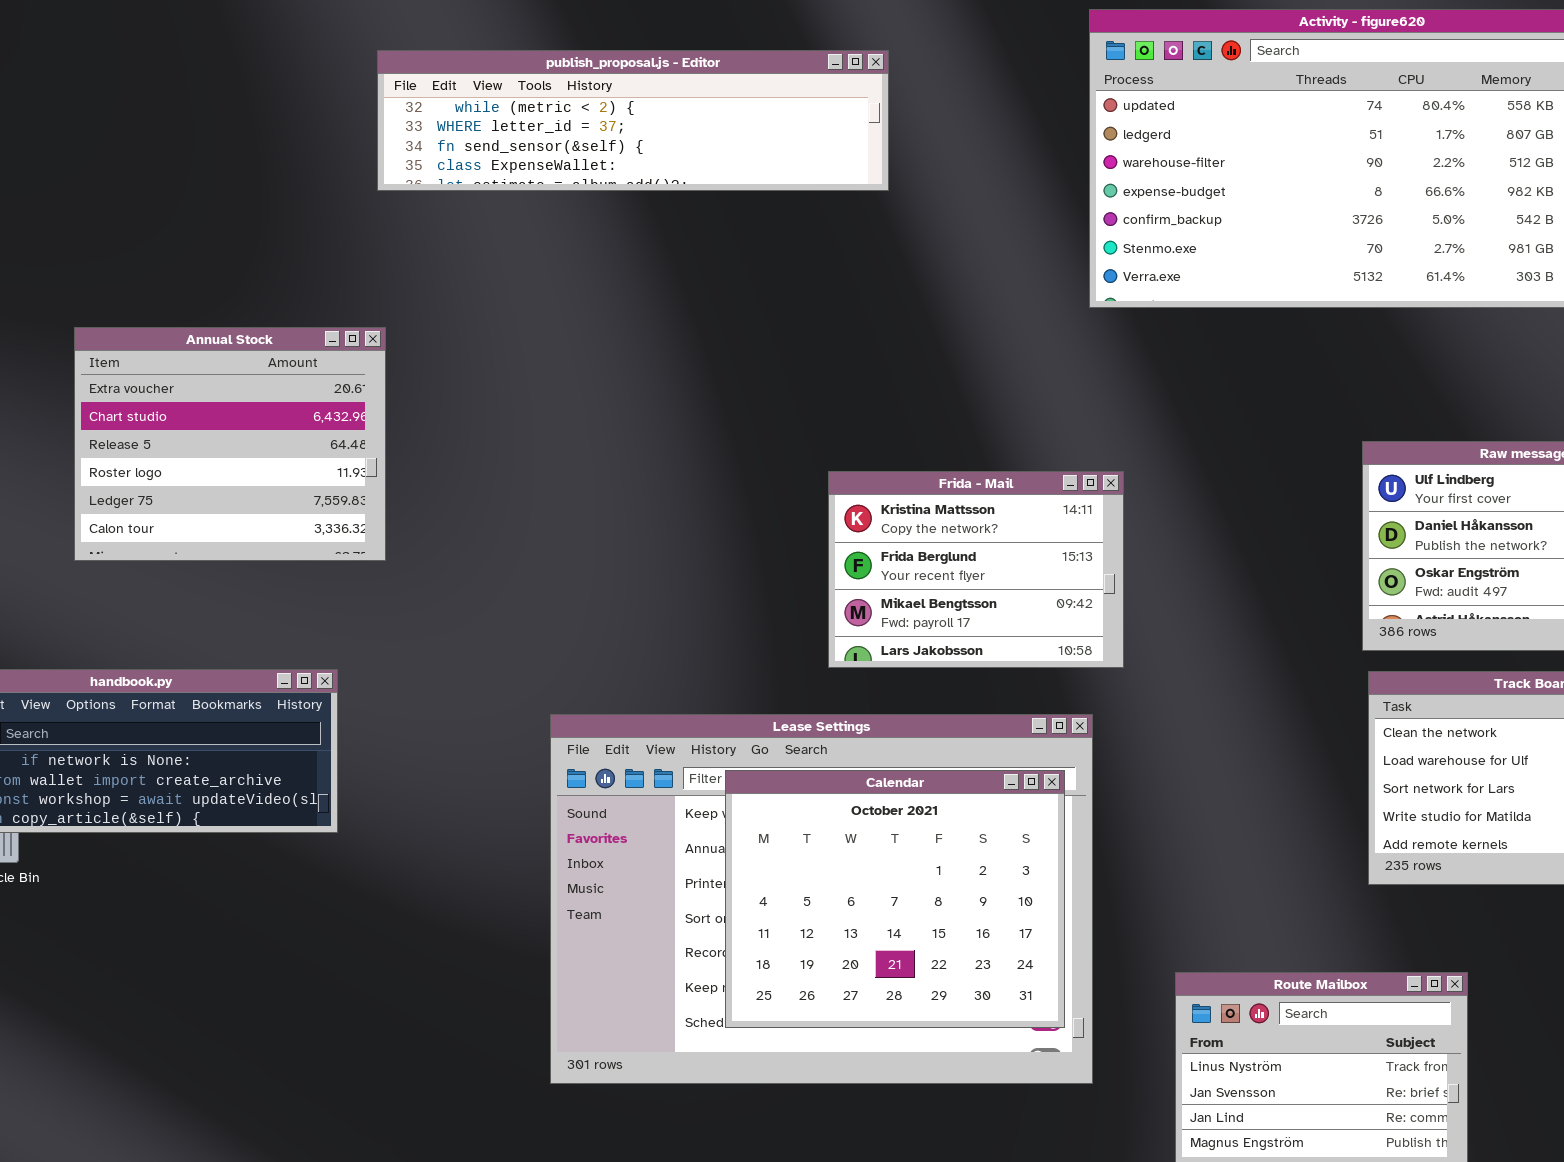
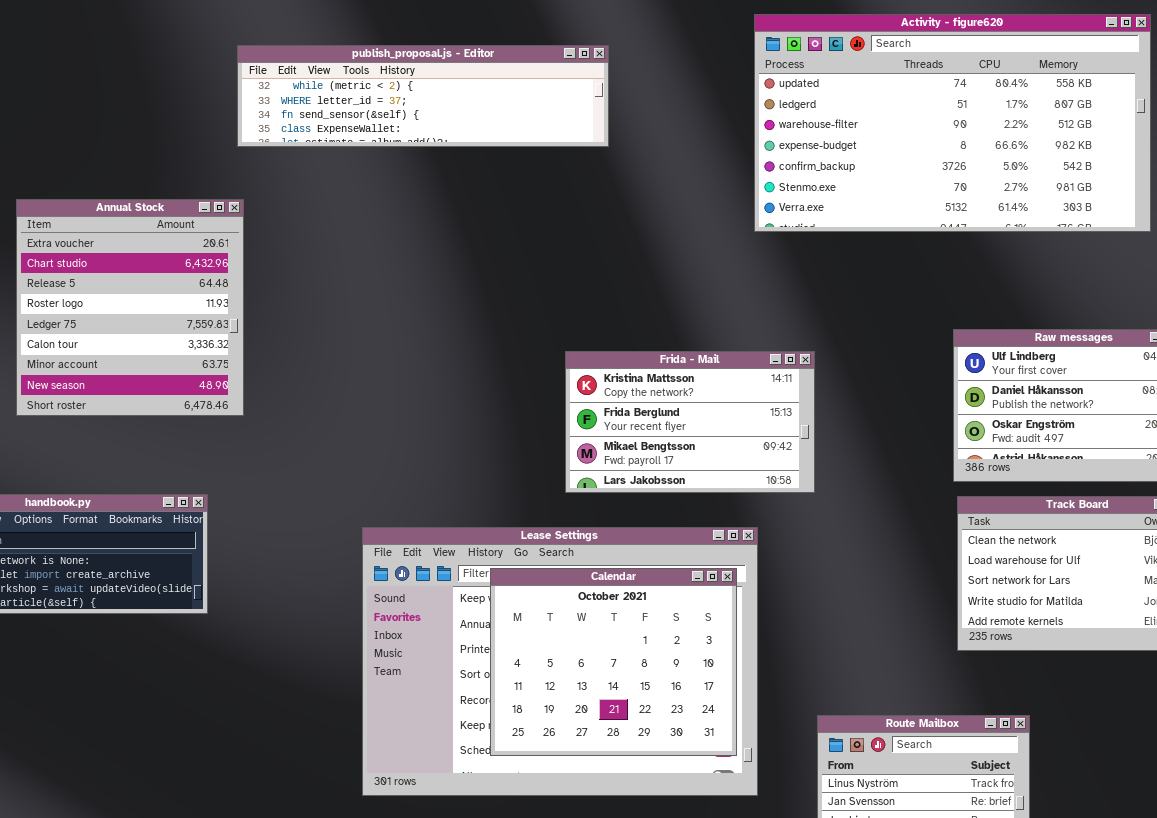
Annual Stock: [74,327,386,561] -> [16,199,244,416], resized
Frida - Mail: [828,471,1124,668] -> [565,351,815,493], resized

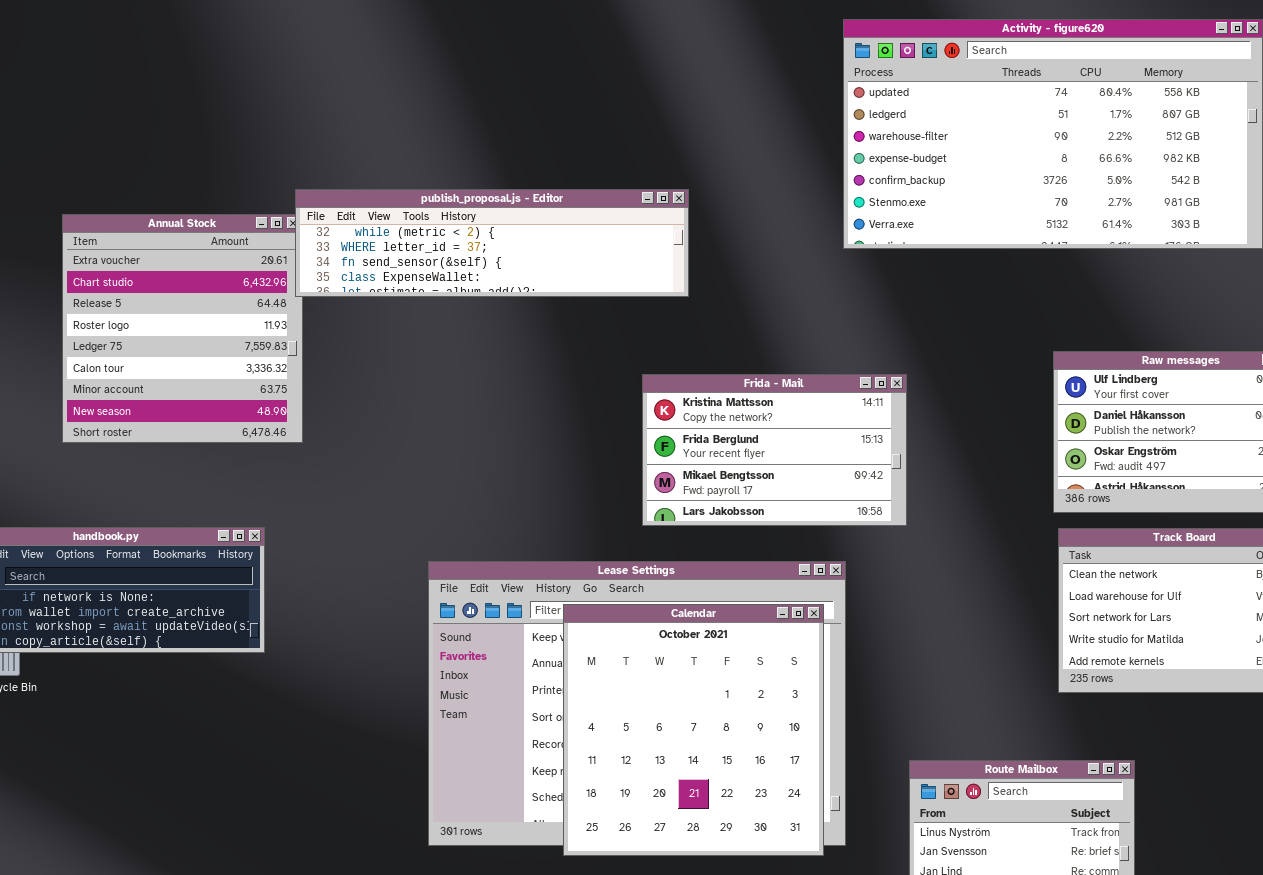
publish_proposal.js - Editor: [237,45,609,147] -> [295,189,689,297], moved
Calendar: [490,568,737,756] -> [563,604,824,856], resized

